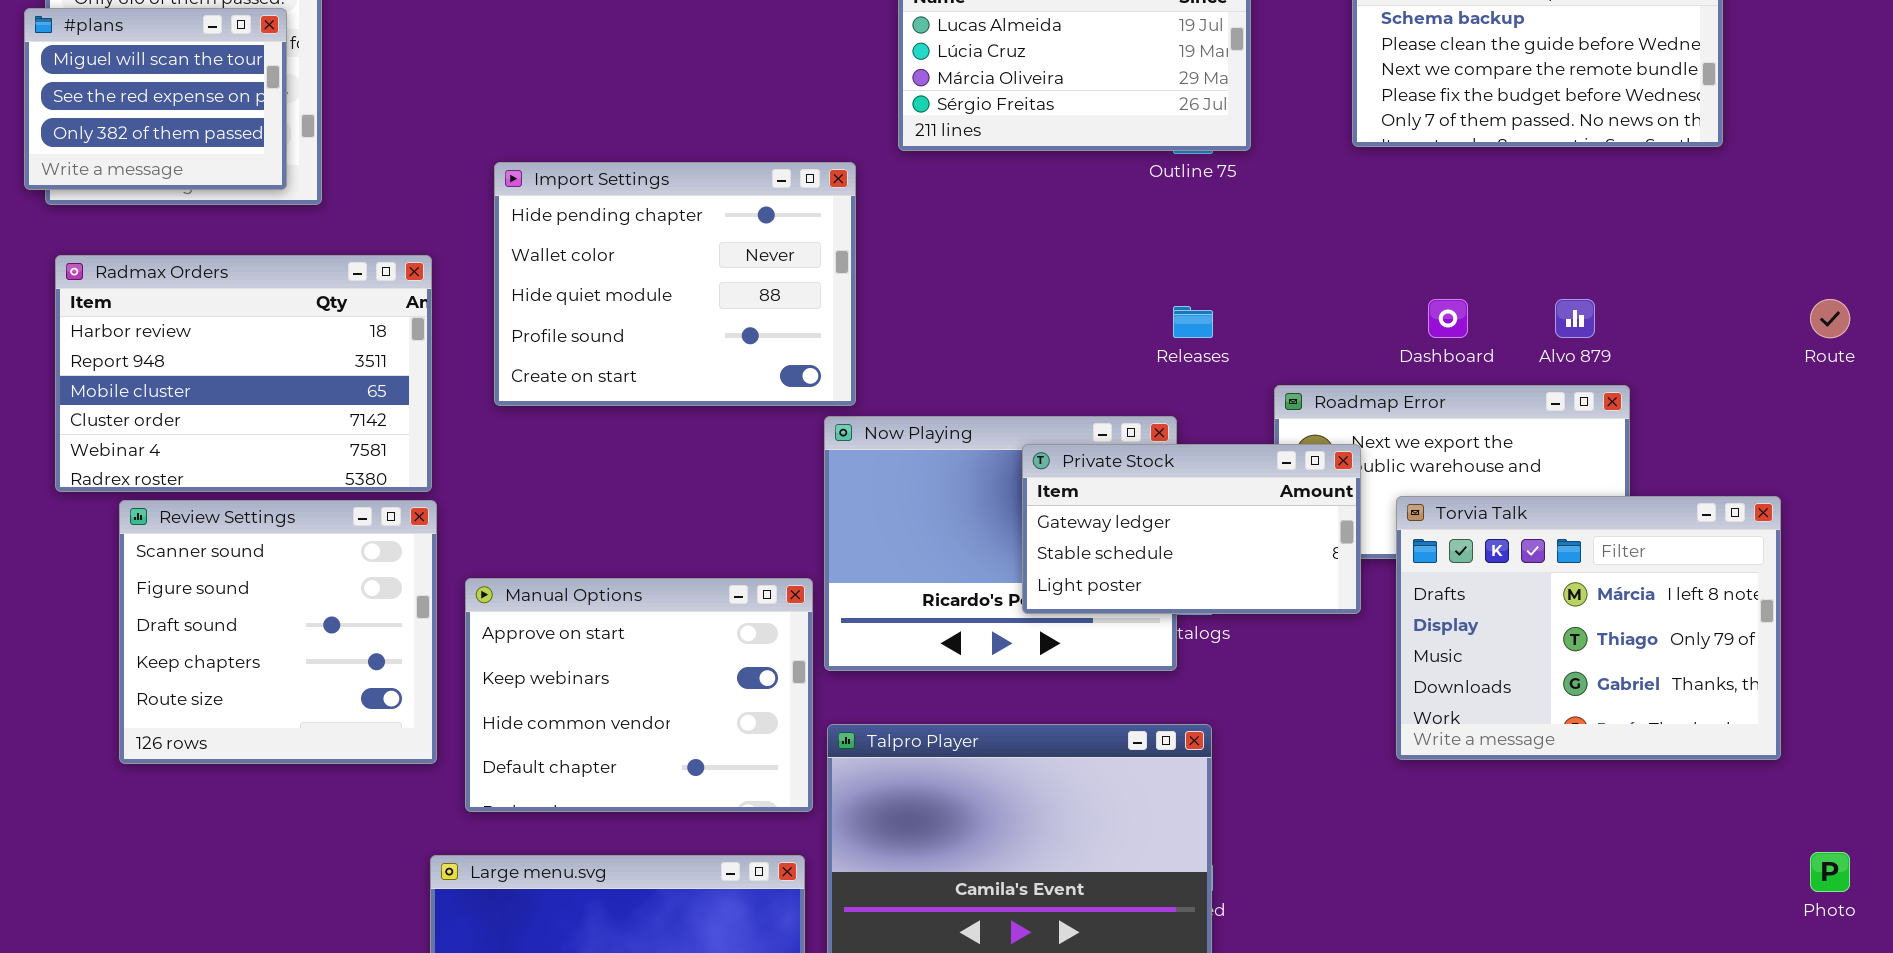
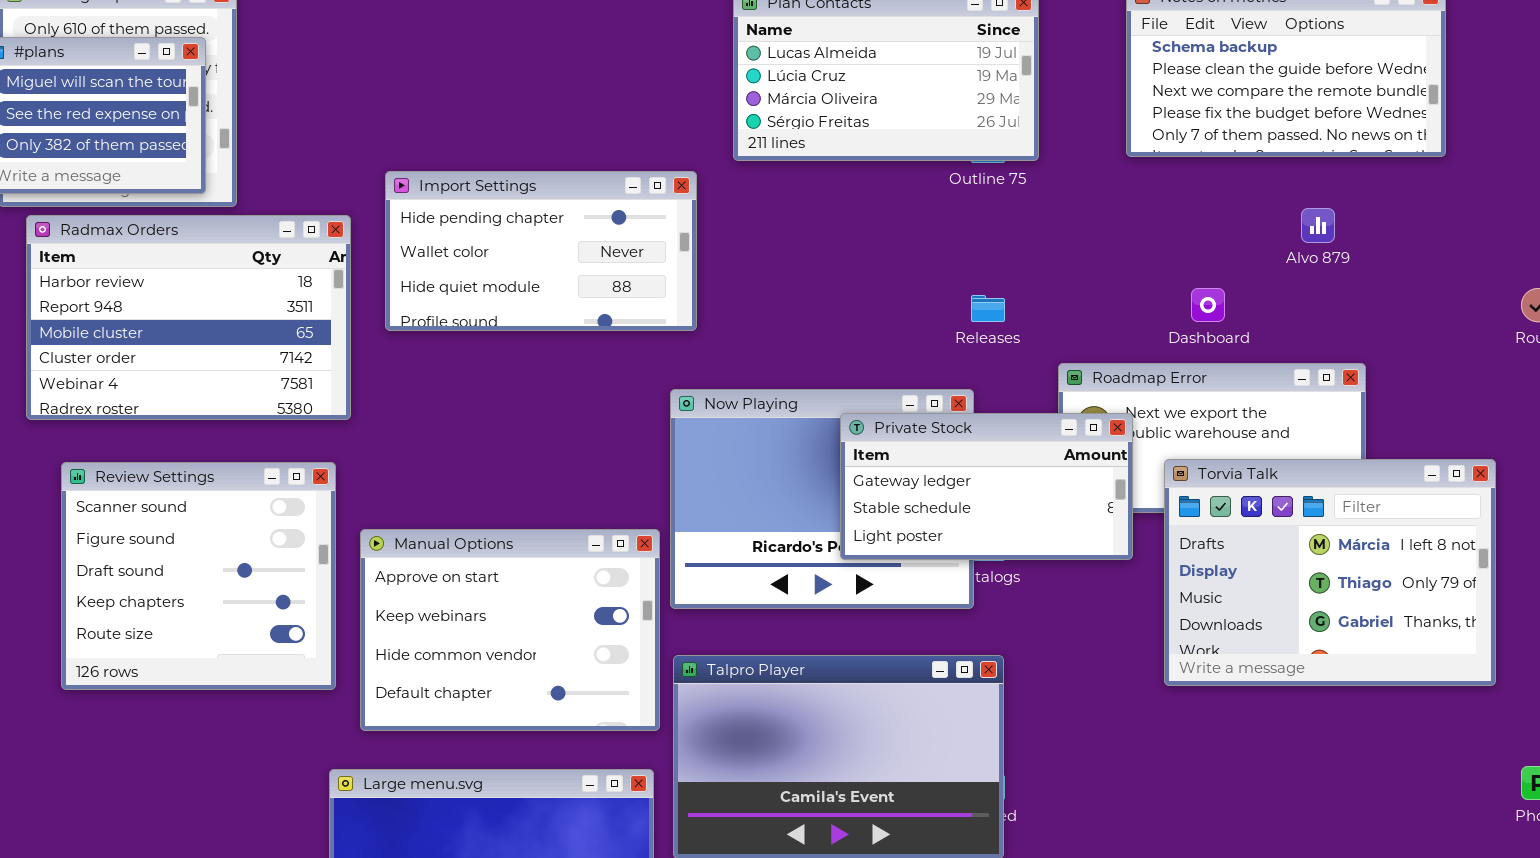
Import Settings: [494,162,856,406] -> [385,171,697,331], resized
Radmax Orders: [55,255,432,492] -> [26,215,351,420], moved
Alvo 879: [1555,299,1595,338] -> [1301,208,1335,243], moved

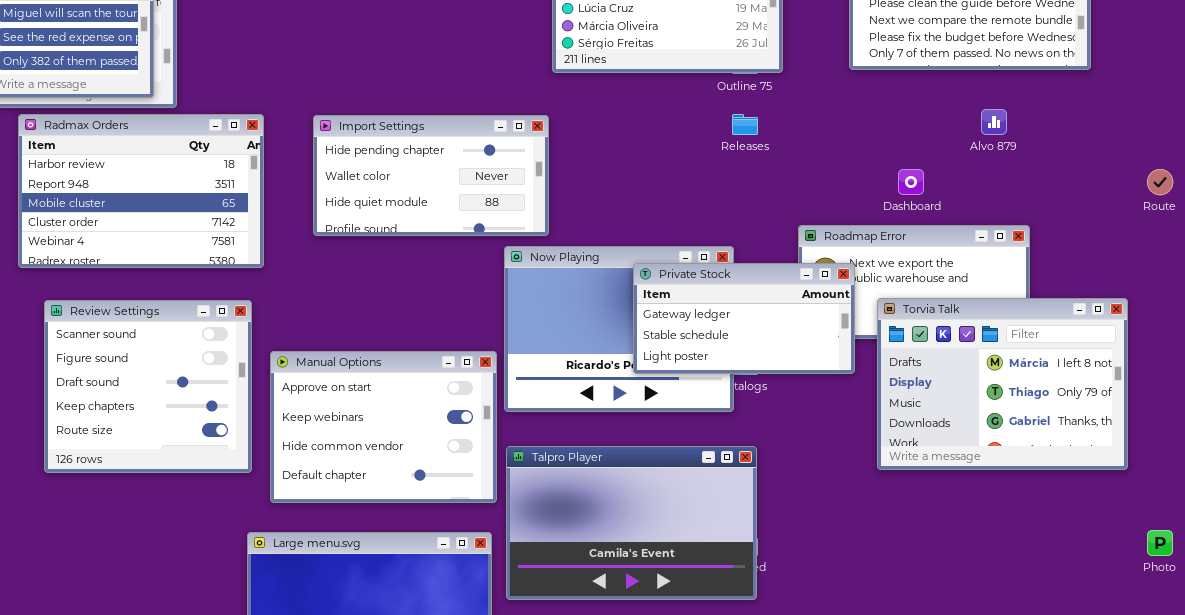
Import Settings: [385,171,697,331] -> [313,115,549,236], moved
Releases: [971,295,1005,322] -> [732,114,758,135], moved

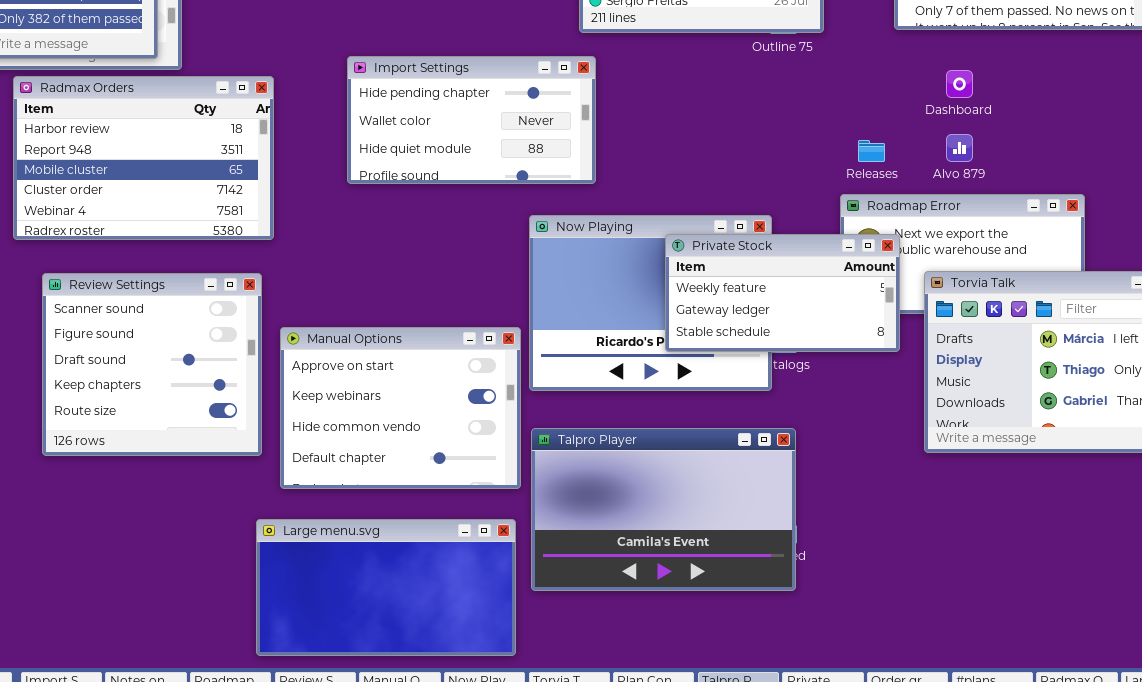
Alvo 879: [981,109,1007,135] -> [946,134,973,162], moved
Releases: [732,114,758,135] -> [858,140,885,162], moved
Import Settings: [313,115,549,236] -> [347,56,596,184], moved
Dashboard: [898,169,924,195] -> [946,70,973,98], moved
Private Stock: [633,263,855,374] -> [665,234,900,352], scrolled up 1 row

